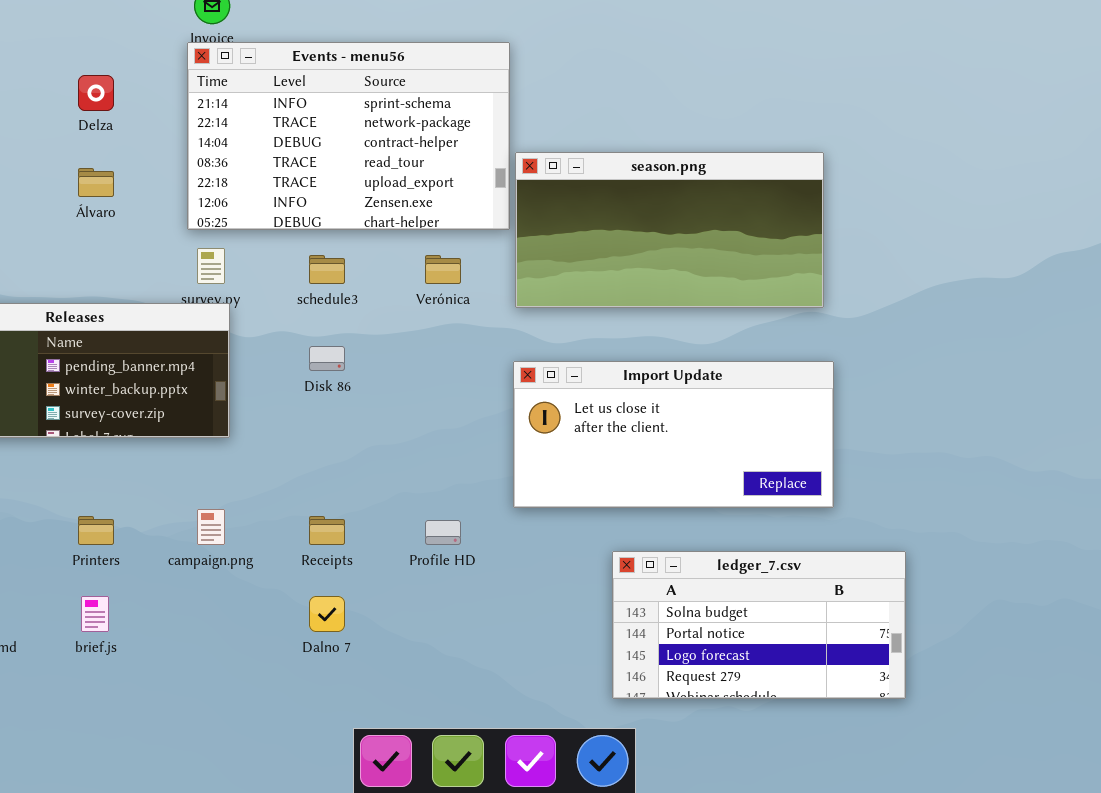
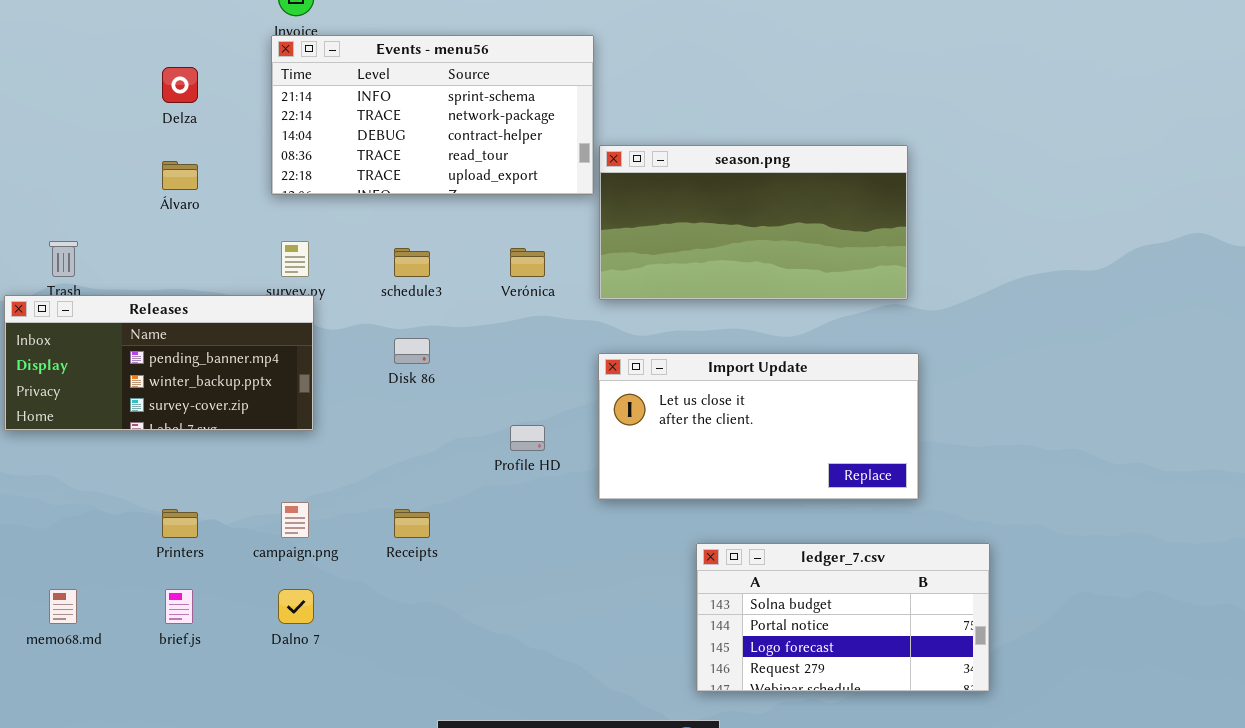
Events - menu56: [187,42,510,230] -> [271,35,594,195], resized
Profile HD: [425,520,461,545] -> [510,425,545,451], moved
Dalno 7: [309,596,345,632] -> [278,589,314,624], moved

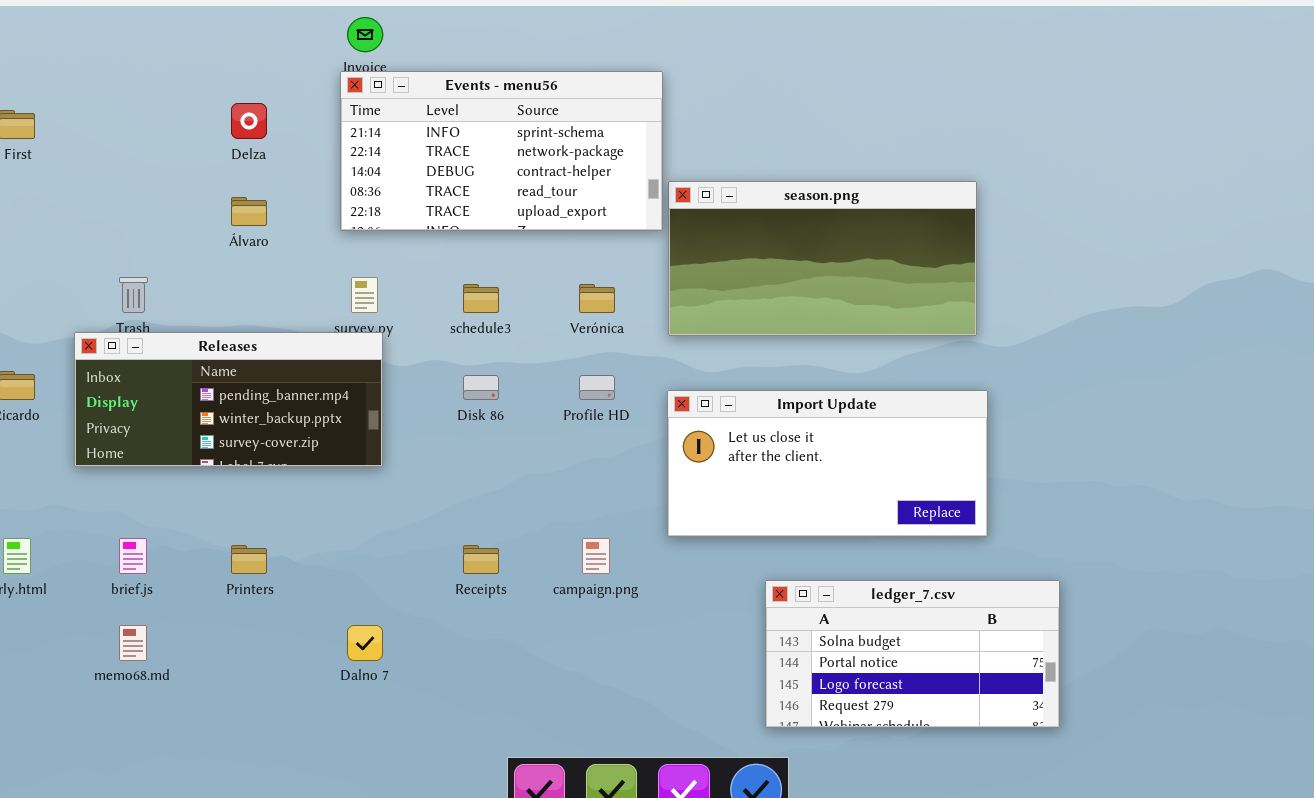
Profile HD: [510,425,545,451] -> [579,375,615,400], moved
campaign.png: [281,502,309,538] -> [582,538,610,574], moved
brief.js: [165,589,193,624] -> [119,538,147,574], moved

